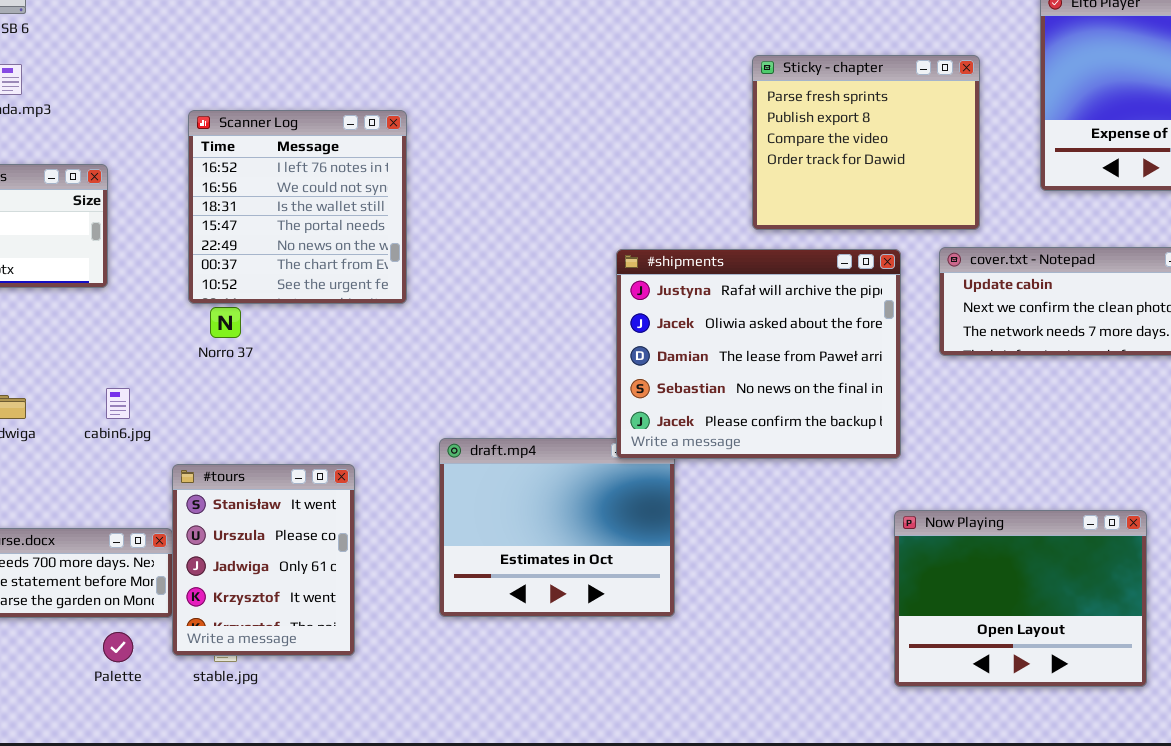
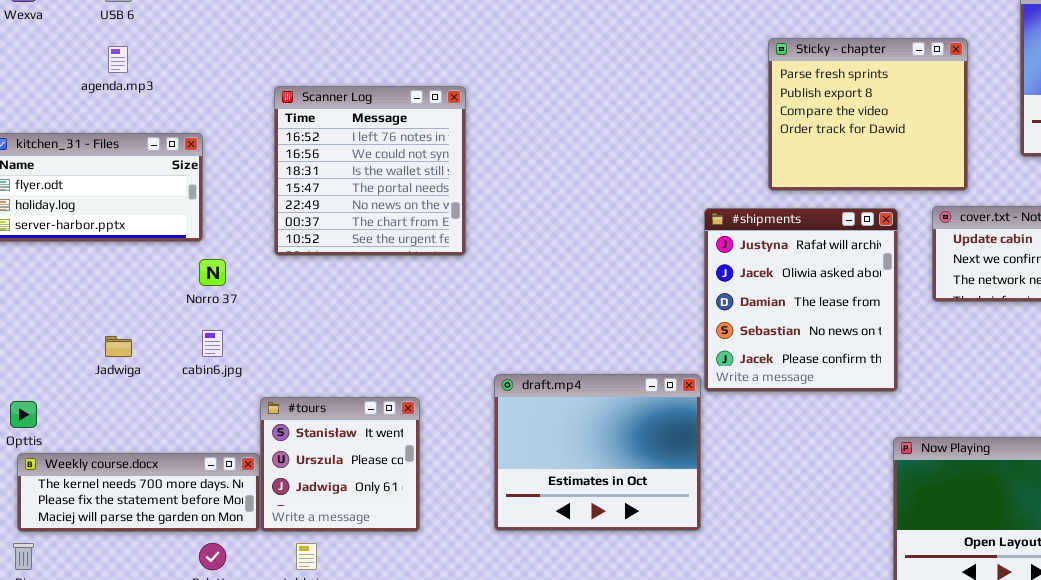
#shipments: [616,249,901,459] -> [704,208,898,392], resized
Norro 37: [210,307,241,338] -> [199,259,226,286], moved
#tours: [172,464,355,656] -> [260,397,420,532], resized

